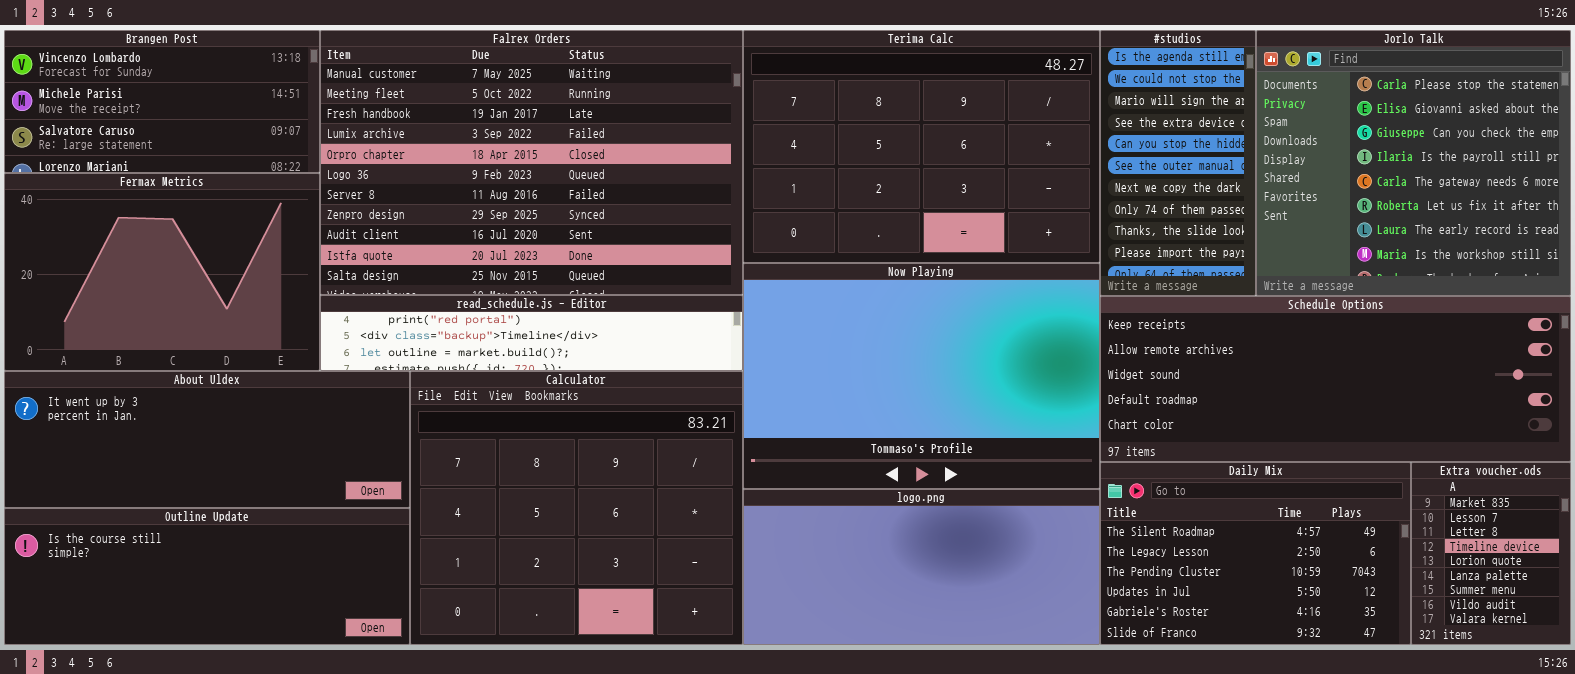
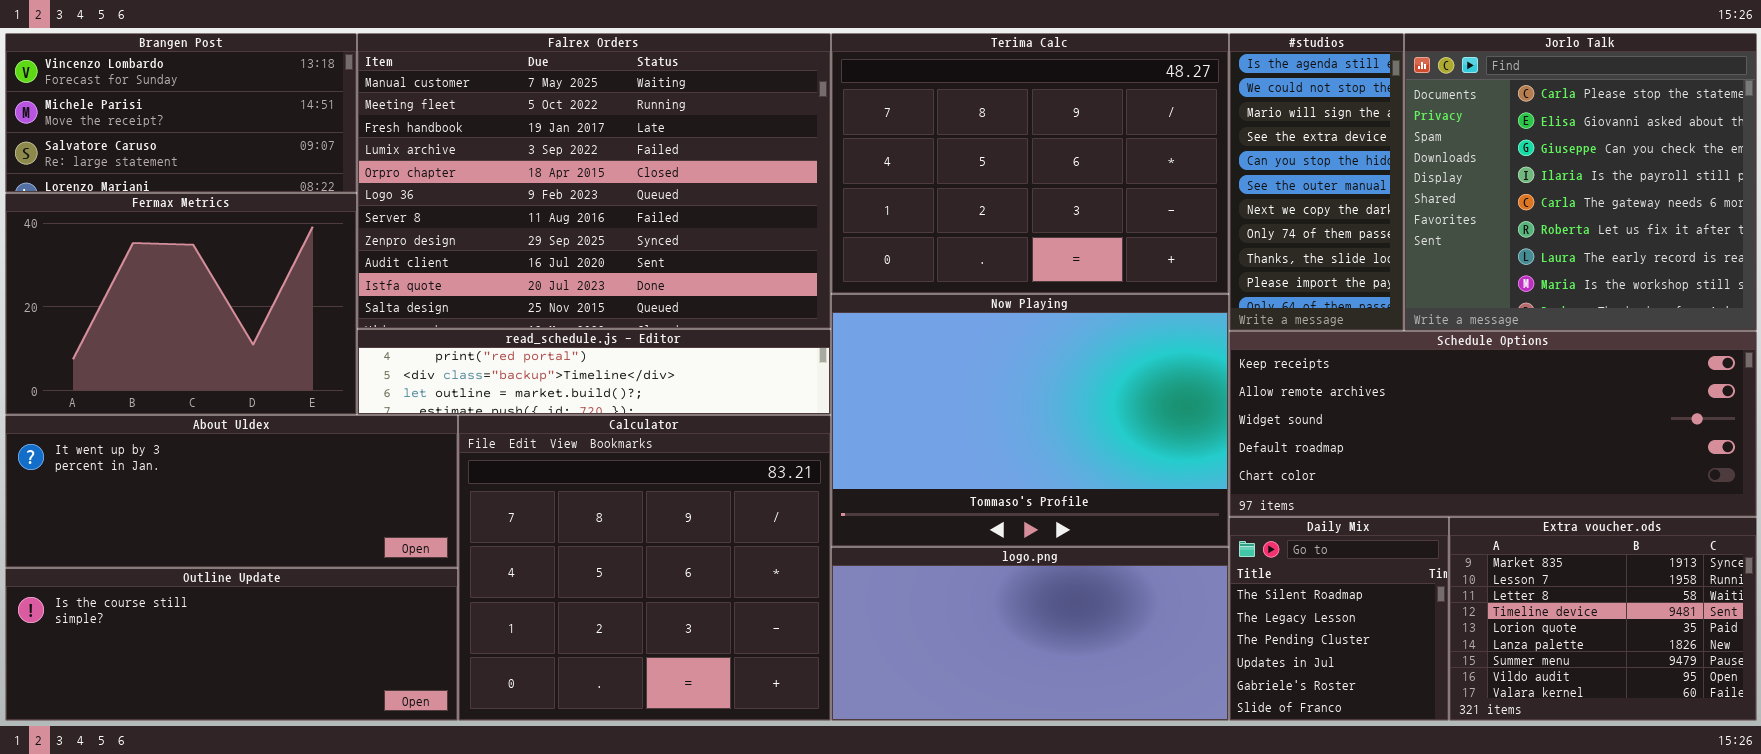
Daily Mix: [1100,462,1411,645] -> [1229,517,1449,721], resized
Extra voucher.ods: [1411,462,1571,645] -> [1449,517,1757,721], resized

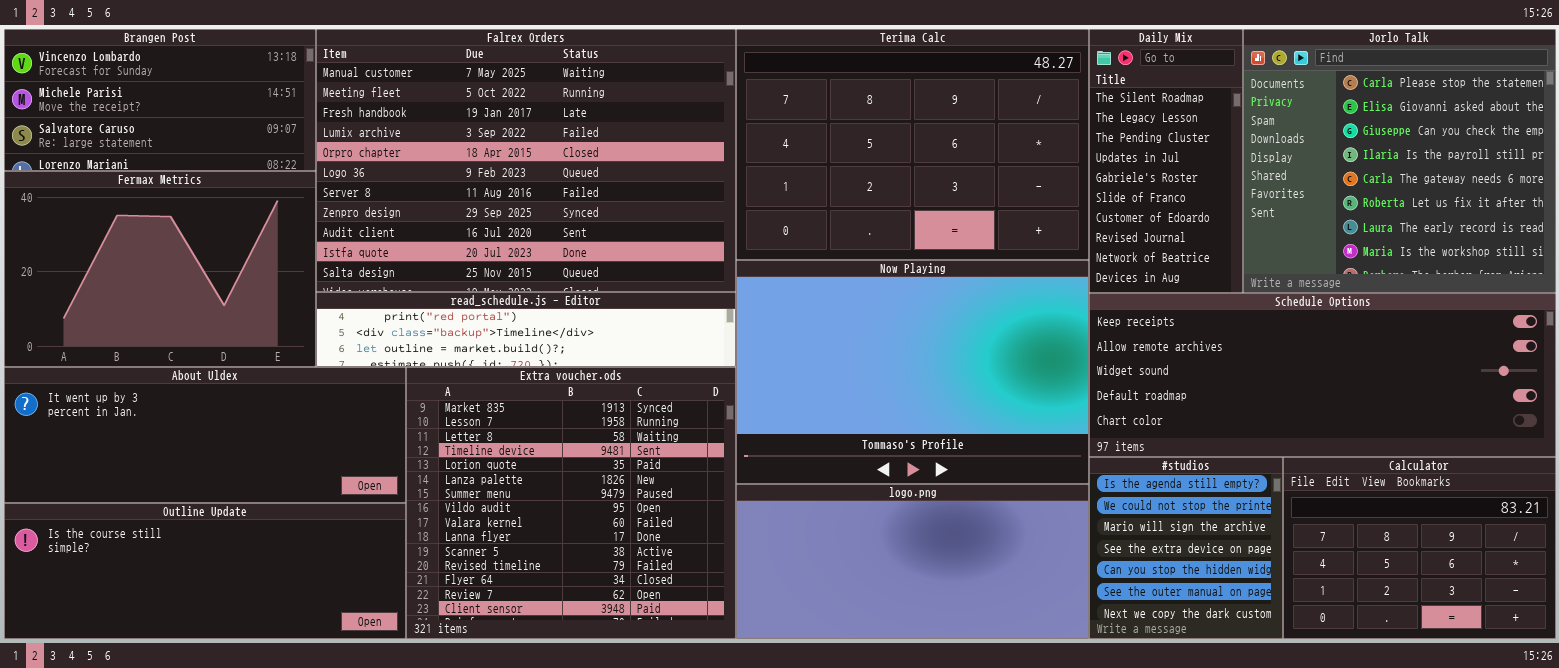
#studios: [1229,33,1404,331] -> [1089,457,1283,639], moved, resized
Calculator: [458,415,831,721] -> [1283,457,1556,639], moved, resized
Daily Mix: [1229,517,1449,721] -> [1089,29,1243,293], moved, resized
Extra voucher.ods: [1449,517,1757,721] -> [406,367,736,639], moved, resized

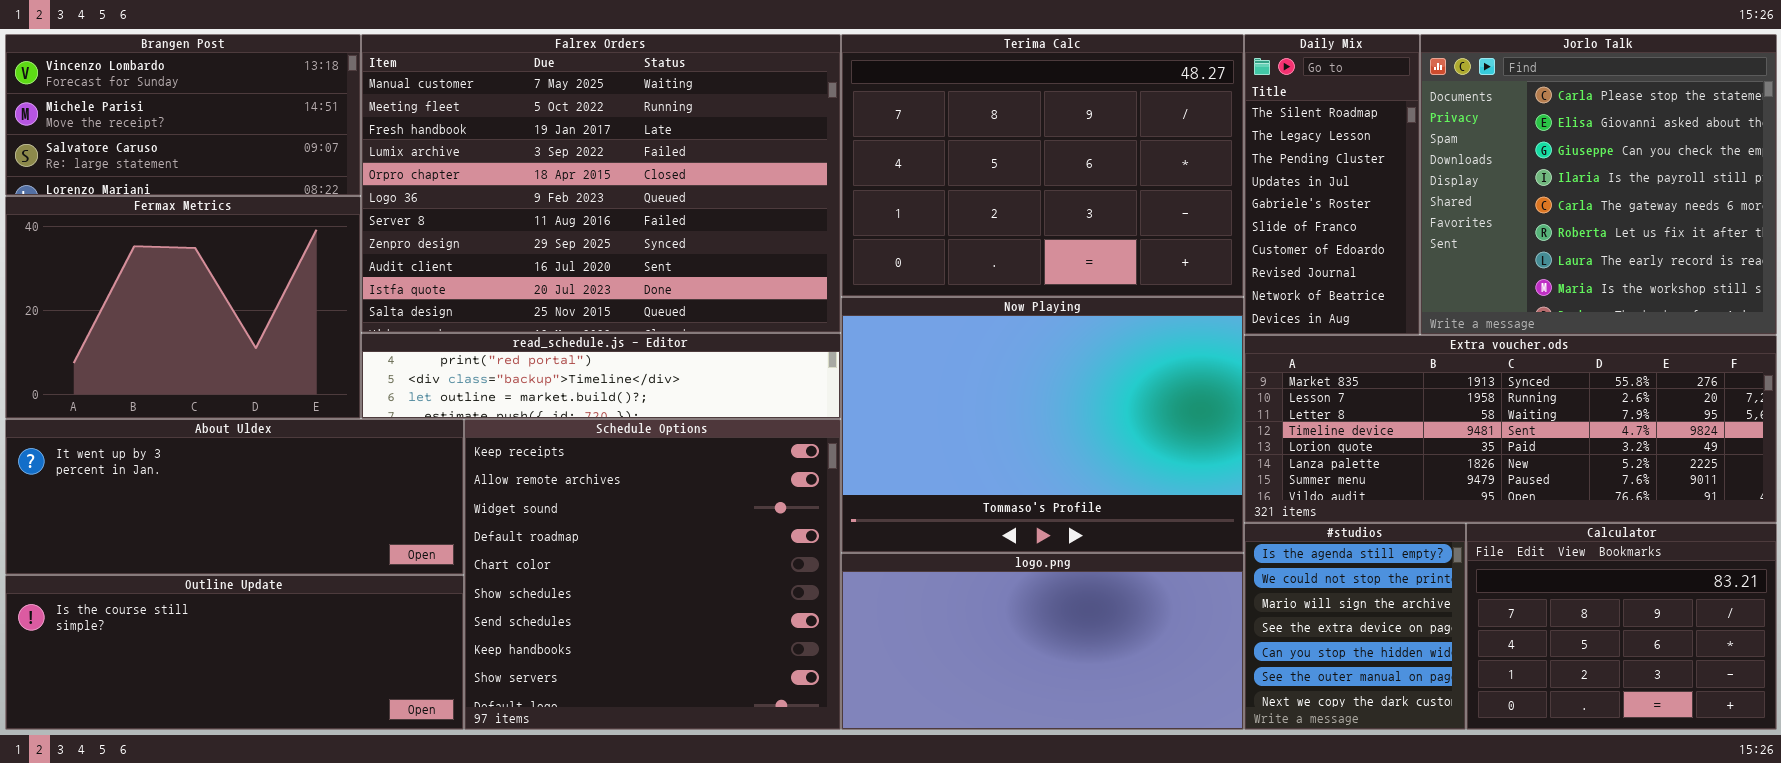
Schedule Options: [1089,293,1556,457] -> [464,419,841,730], moved, resized
Extra voucher.ods: [406,367,736,639] -> [1244,335,1777,523], moved, resized

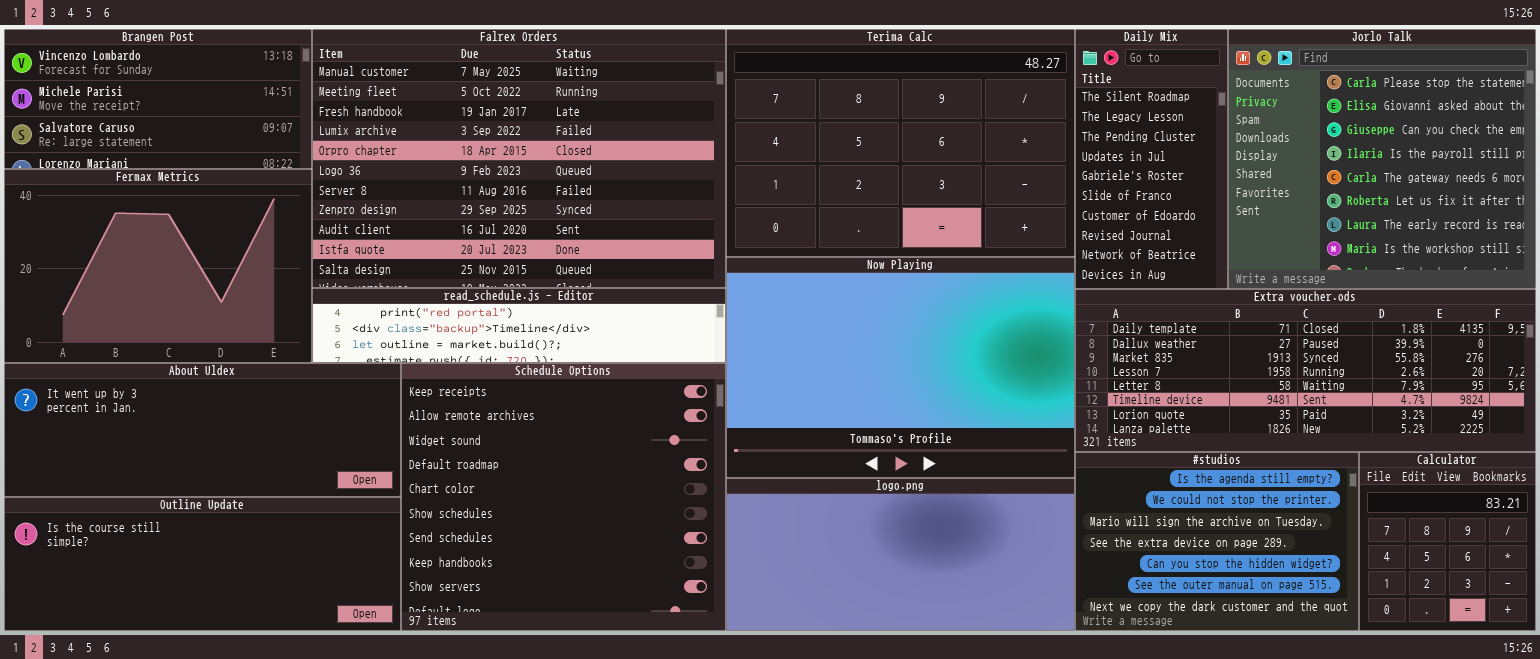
Extra voucher.ods: [1244,335,1777,523] -> [1075,289,1536,452], scrolled up 2 rows
#studios: [1244,523,1466,730] -> [1075,452,1359,631], resized
Calculator: [1466,523,1777,730] -> [1359,452,1536,631], resized

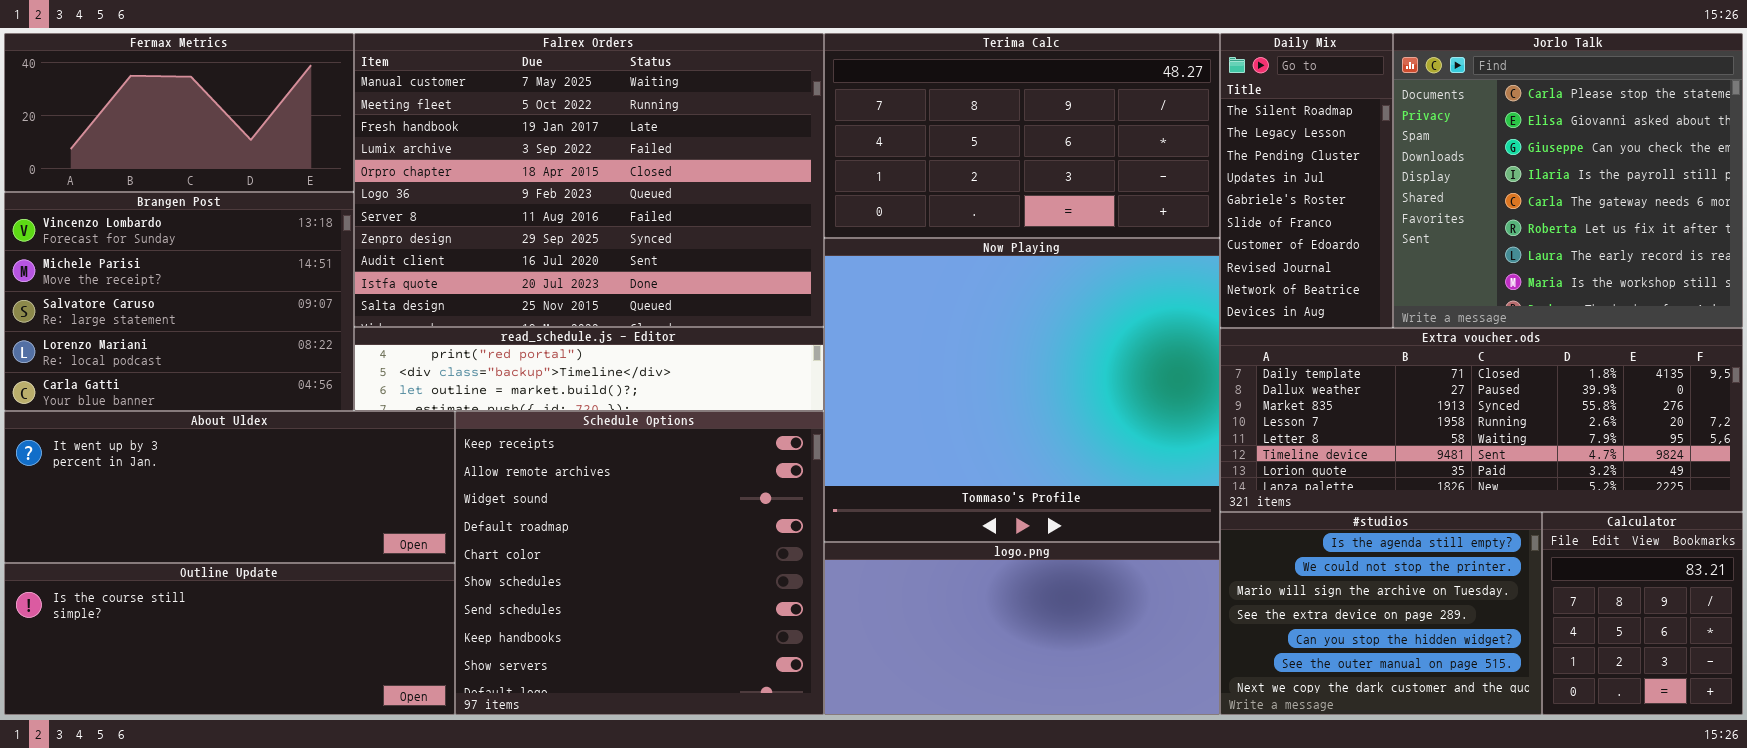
Brangen Post: [4,29,312,169] -> [4,192,354,411], moved, resized
Terima Calc: [726,29,1075,257] -> [824,33,1220,238], resized
Fermax Metrics: [4,169,312,363] -> [4,33,354,192], moved, resized
Now Playing: [726,257,1075,478] -> [824,238,1220,542], resized

